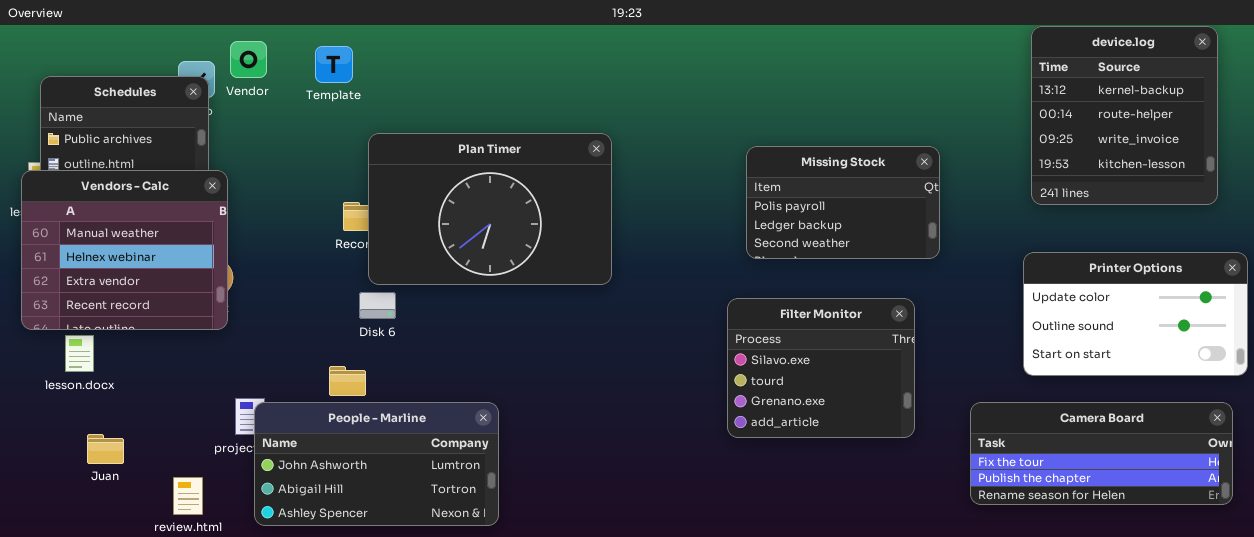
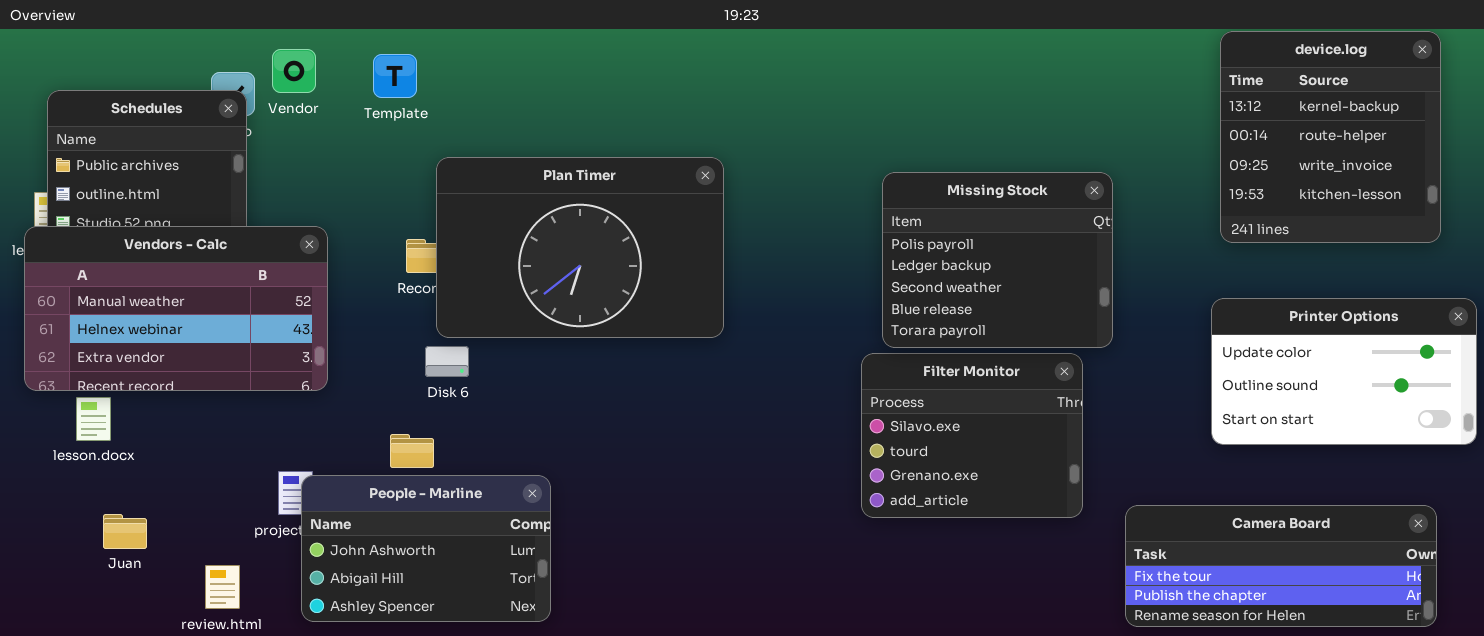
Missing Stock: [746,146,940,259] -> [882,172,1113,348], resized
Vendors - Calc: [21,170,228,330] -> [24,226,328,391], resized
People - Marline: [254,402,499,526] -> [301,475,551,622], resized
Camera Board: [970,402,1233,505] -> [1125,505,1437,627], moved

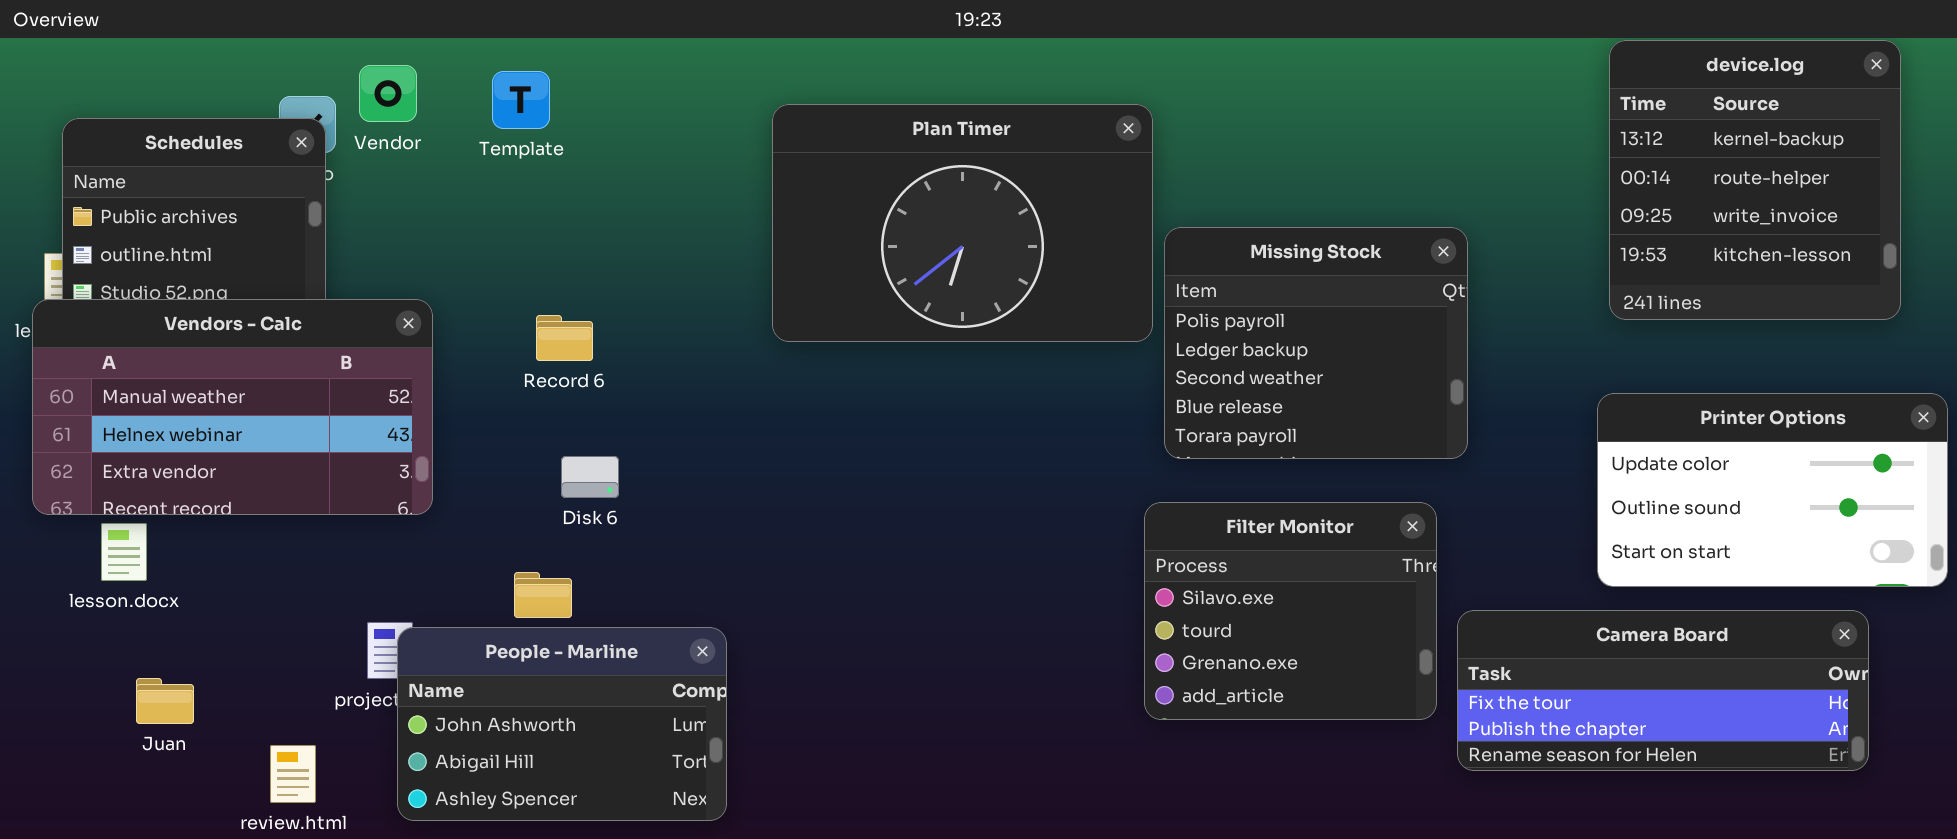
Plan Timer: [436,157,724,338] -> [772,104,1153,342], moved
Filter Monitor: [861,353,1083,518] -> [1144,502,1437,720], moved
Camera Board: [1125,505,1437,627] -> [1457,610,1869,771], moved

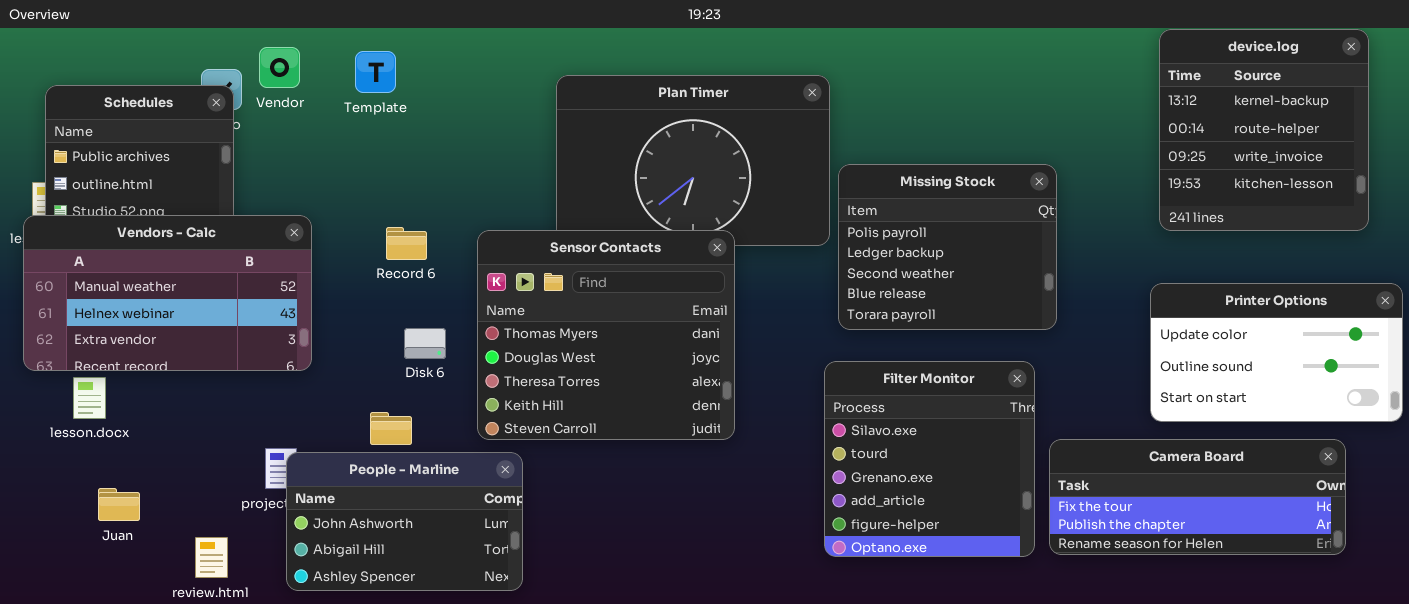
Sensor Contacts: none -> [477,230,735,440], opened
Filter Monitor: [1144,502,1437,720] -> [824,361,1035,557], resized

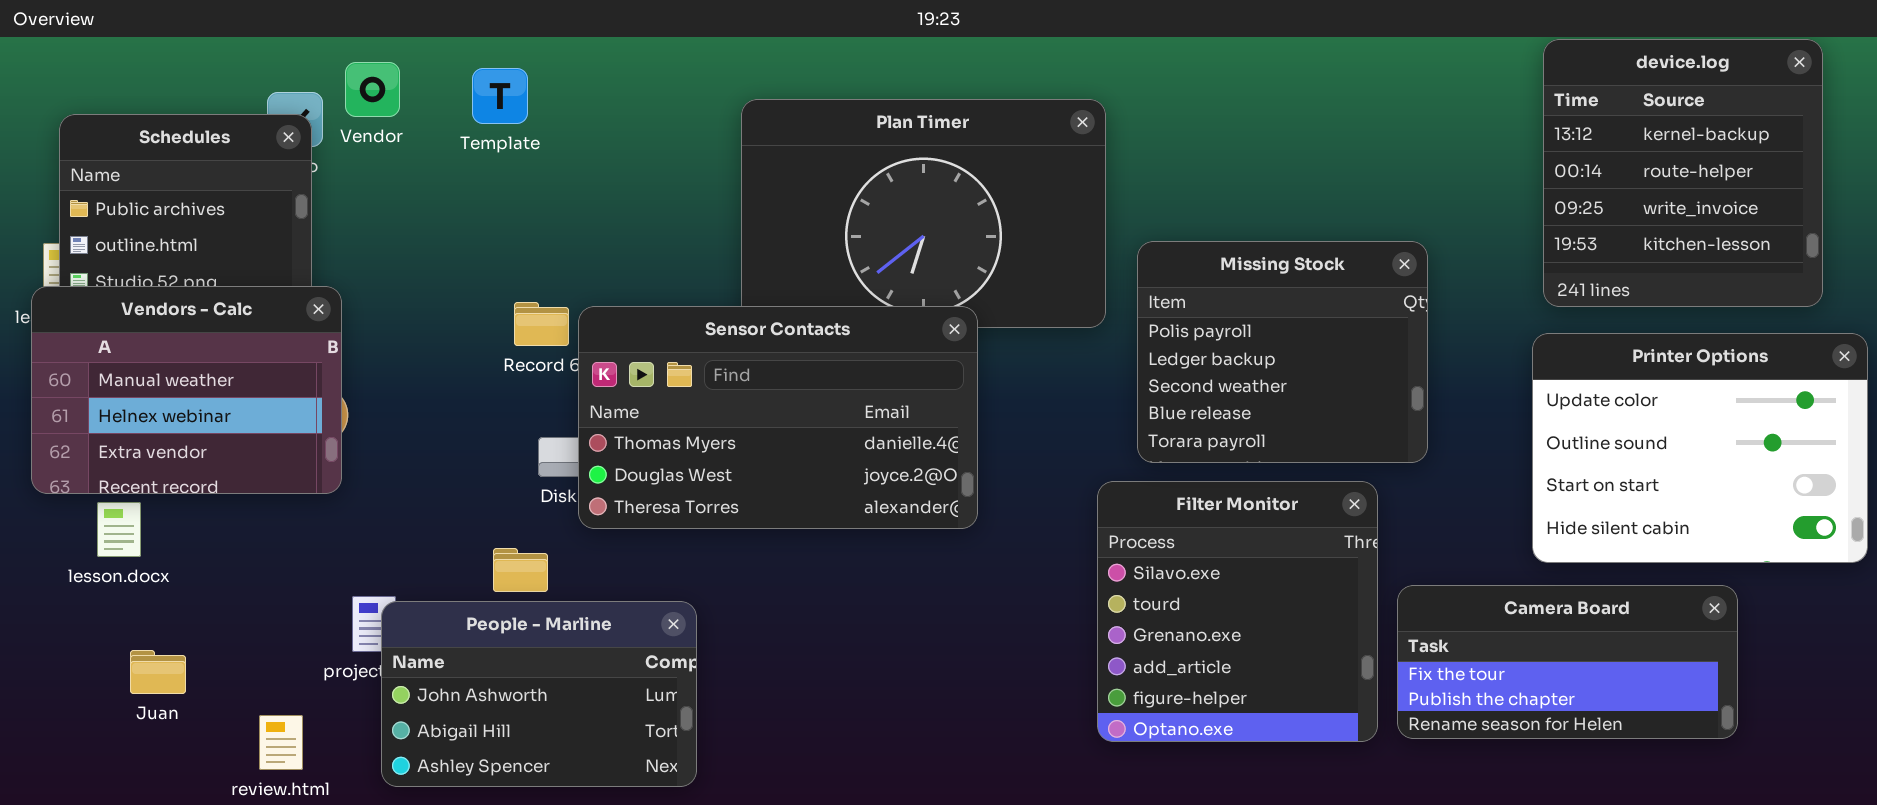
Missing Stock: [838,164,1057,330] -> [1137,241,1428,463], moved
Vendors - Calc: [23,215,312,371] -> [31,286,342,494], resized
Sensor Contacts: [477,230,735,440] -> [578,306,978,529], resized
Printer Options: [1150,283,1403,422] -> [1532,333,1868,563], resized
Camera Board: [1049,439,1346,555] -> [1397,585,1738,739], resized

